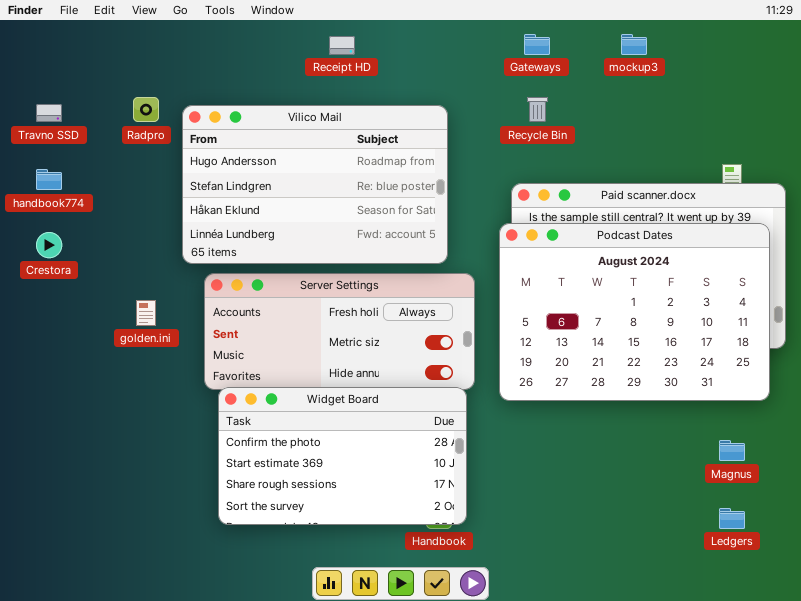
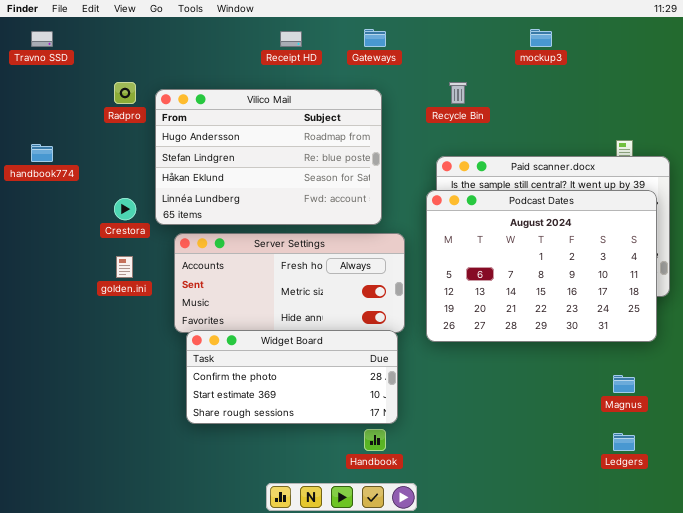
Gateways: [524,34,550,55] -> [364,29,386,47], moved
Travno SSD: [36,104,62,122] -> [31,31,53,47], moved
Crestora: [36,232,62,258] -> [114,198,136,220], moved
Widget Board: [218,387,467,525] -> [186,330,398,424], resized

